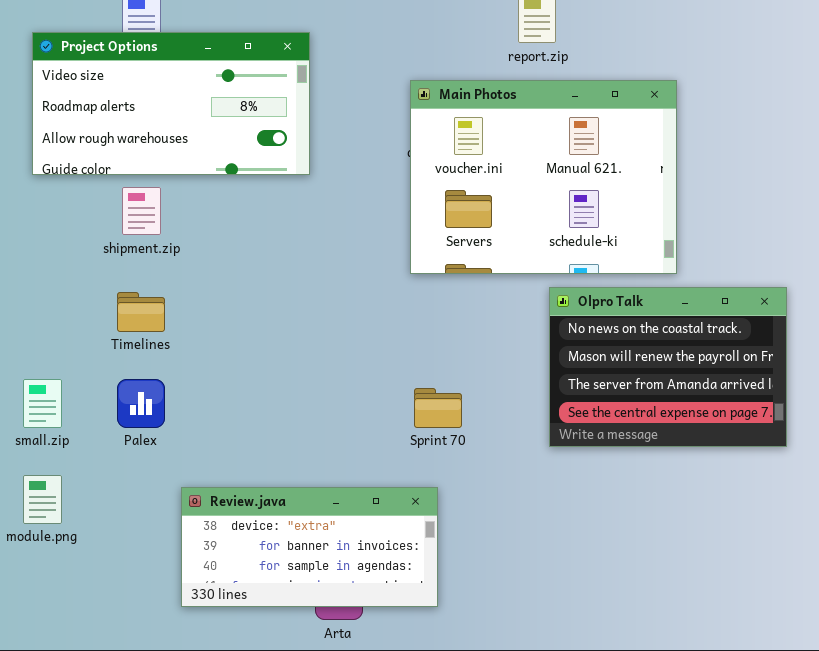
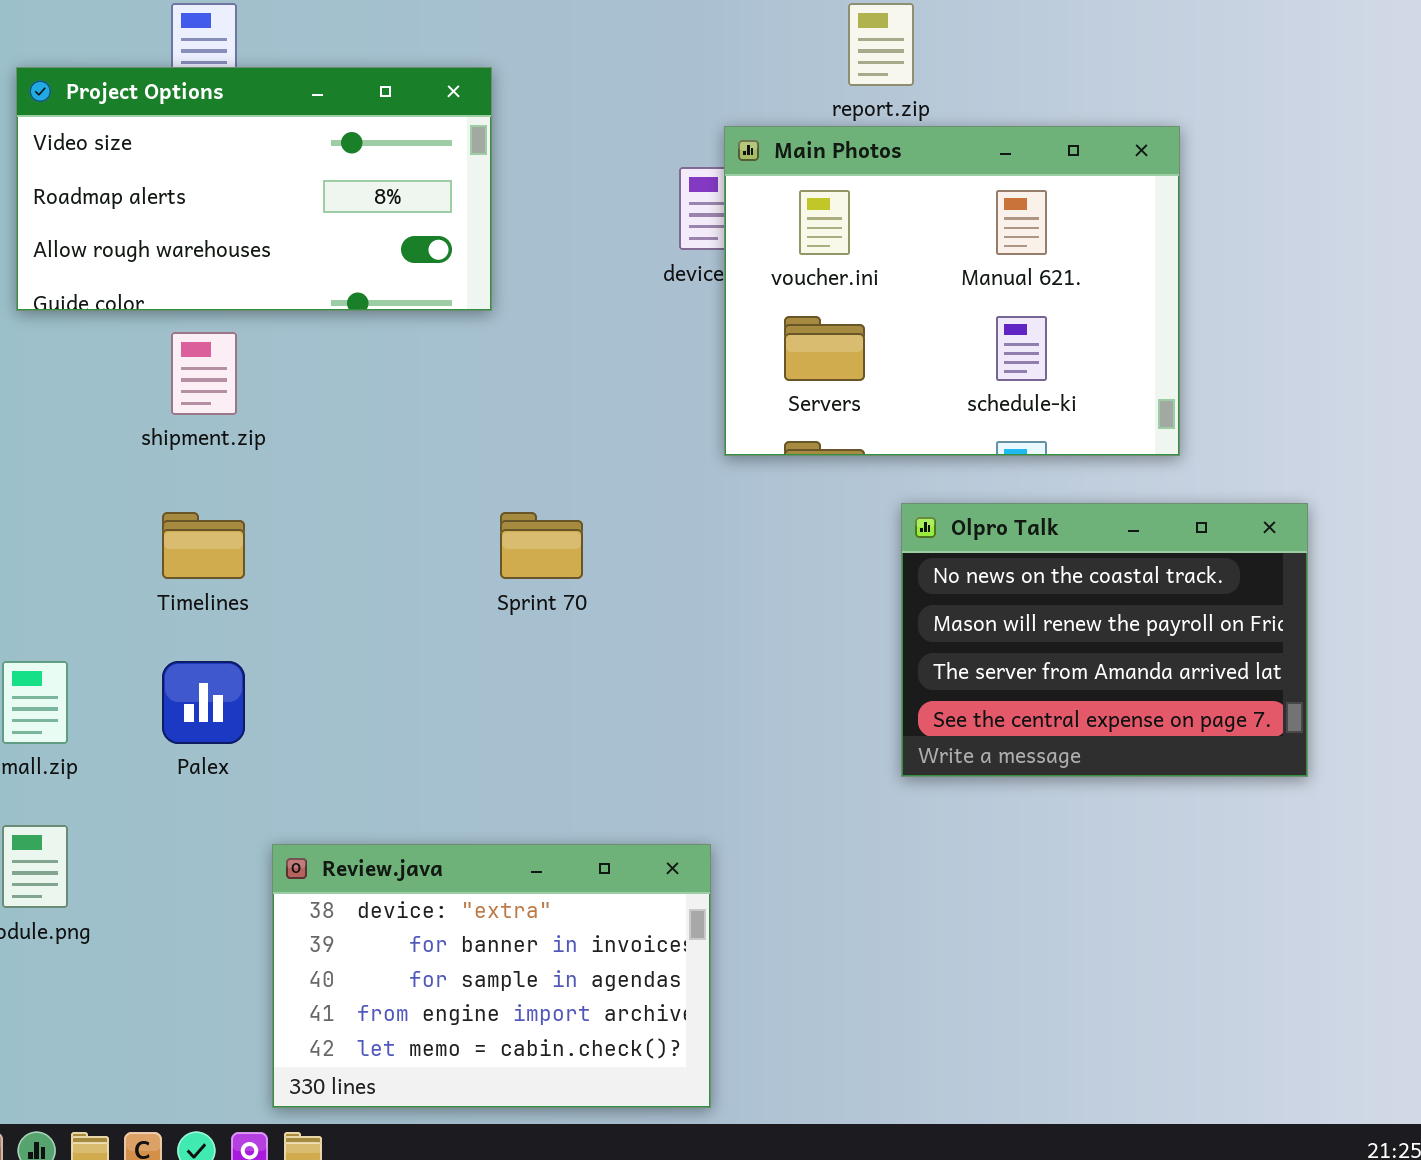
Main Photos: [410,80,677,274] -> [724,126,1180,456], moved
Sprint 70: [414,388,462,428] -> [500,512,583,579], moved
Review.java: [181,487,438,607] -> [272,844,711,1108], resized

